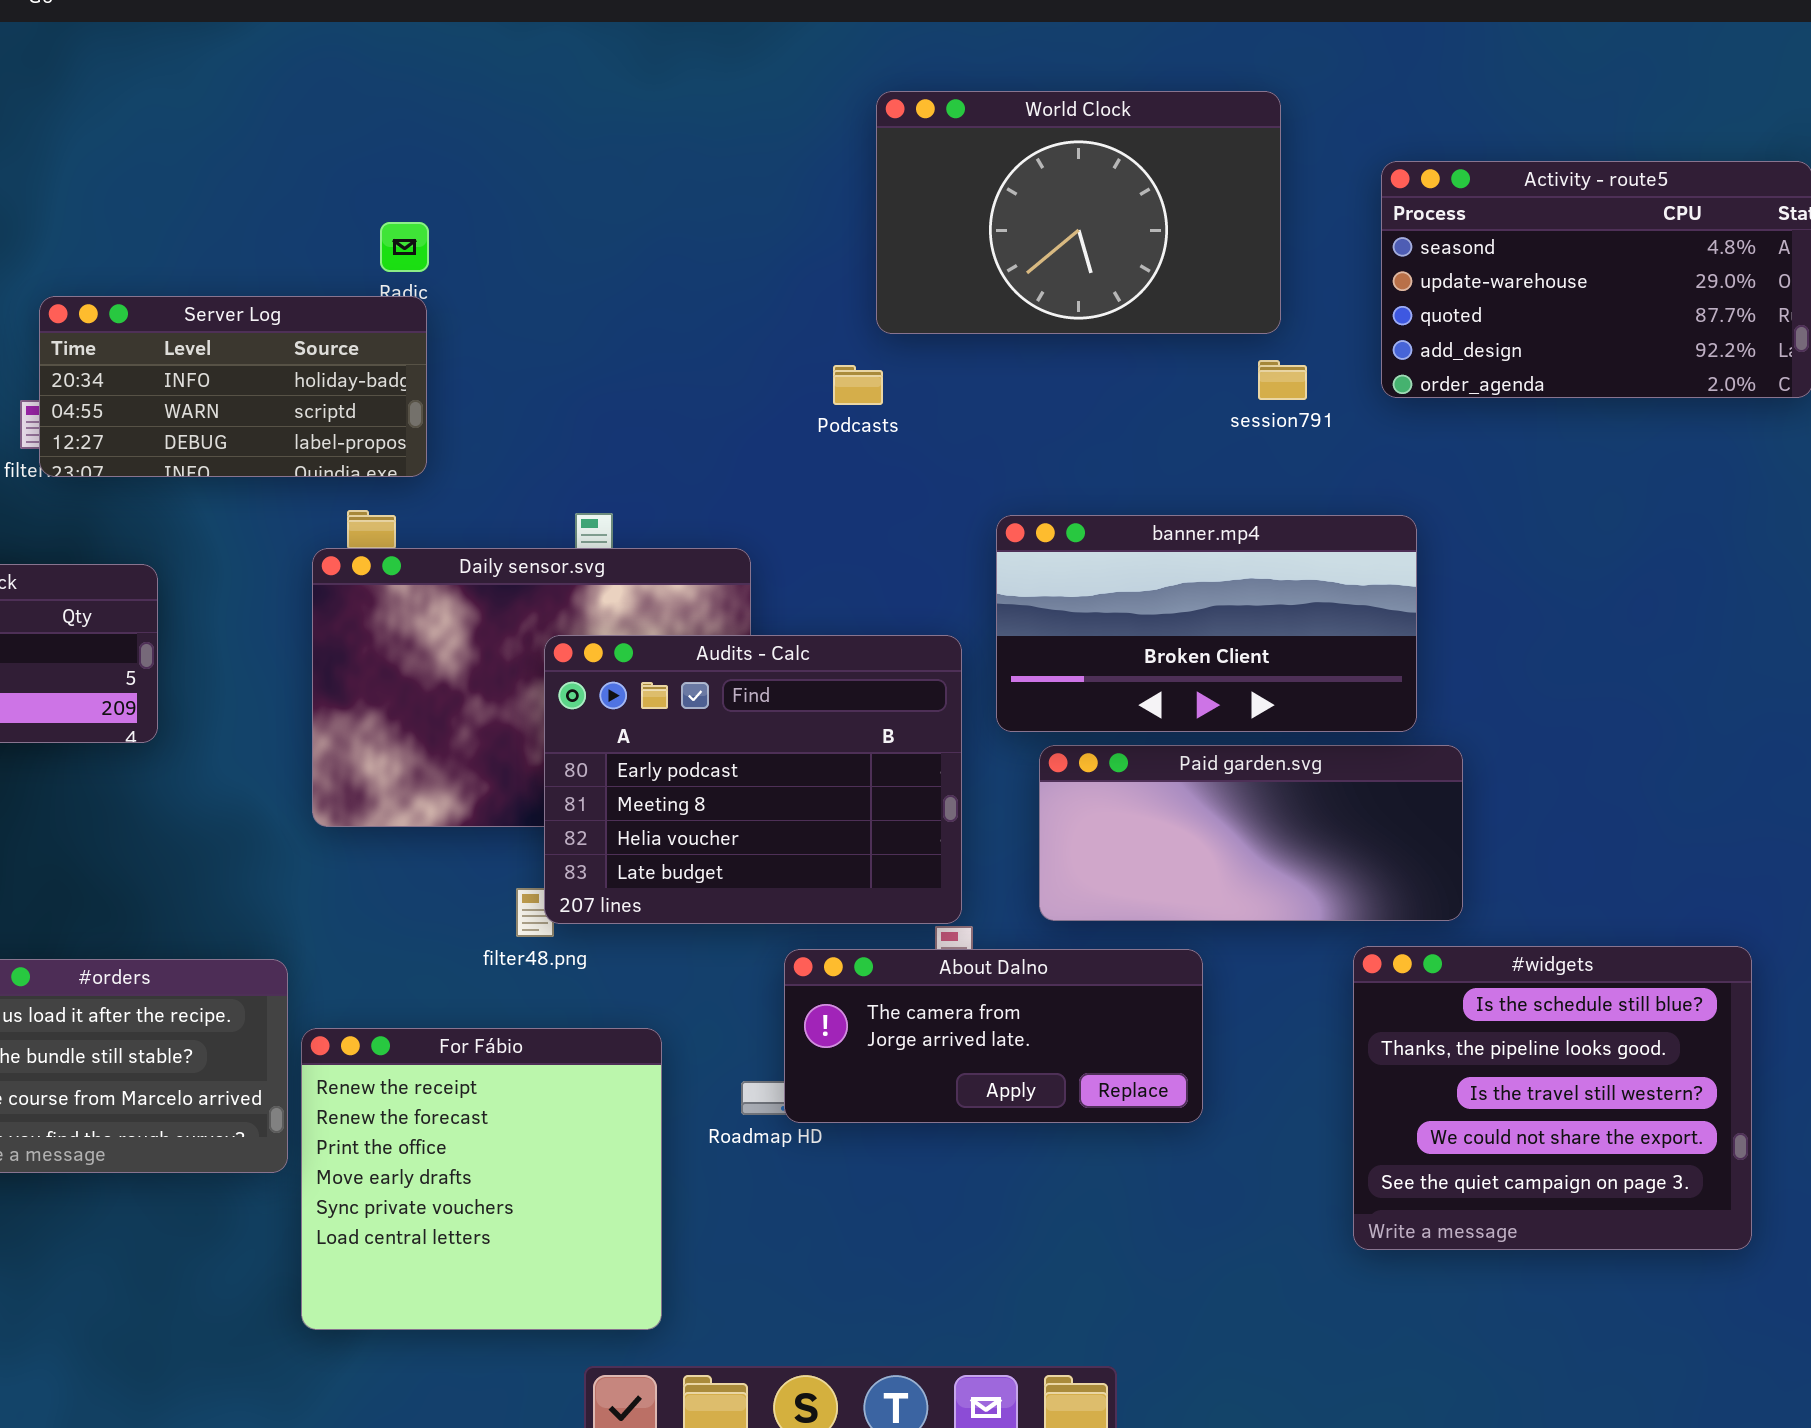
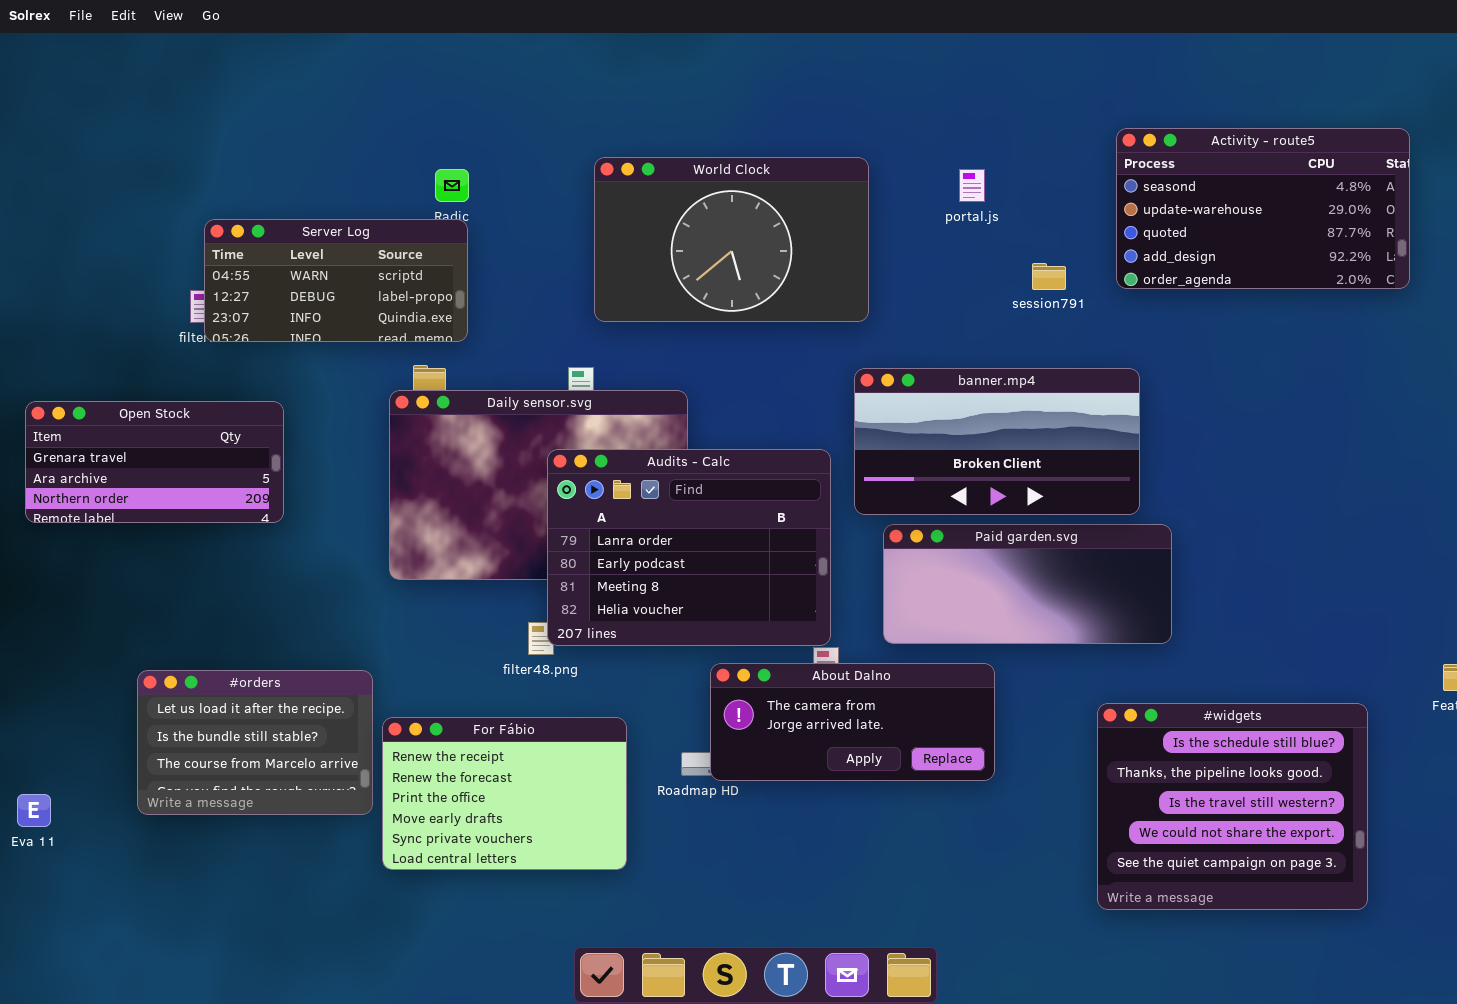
World Clock: [876,91,1281,334] -> [594,157,869,322], moved
Server Log: [39,296,427,477] -> [204,219,468,342], scrolled down 1 row
Audits - Calc: [544,635,962,924] -> [547,449,831,646], scrolled up 1 row
#widgets: [1353,946,1752,1250] -> [1097,703,1368,910], moved
For Fábio: [301,1028,662,1330] -> [382,717,627,870], resized

